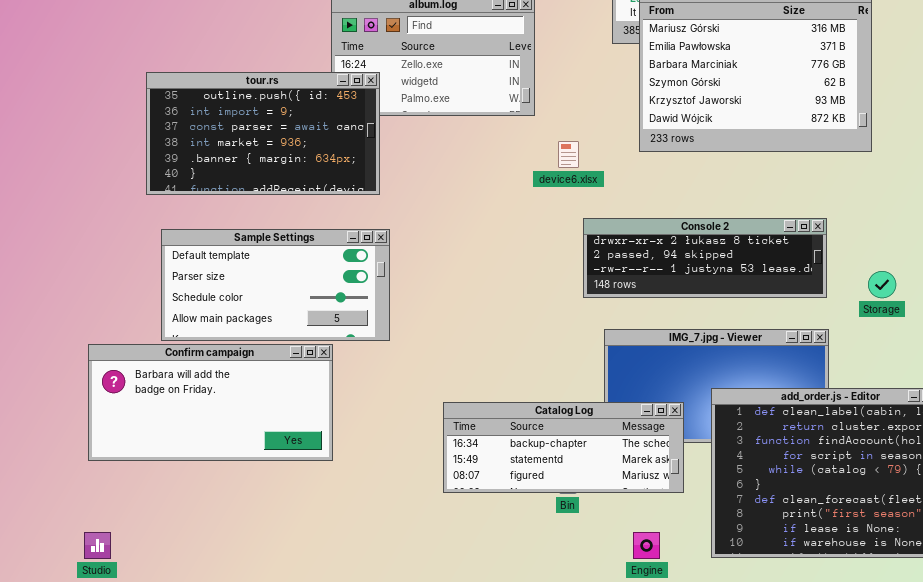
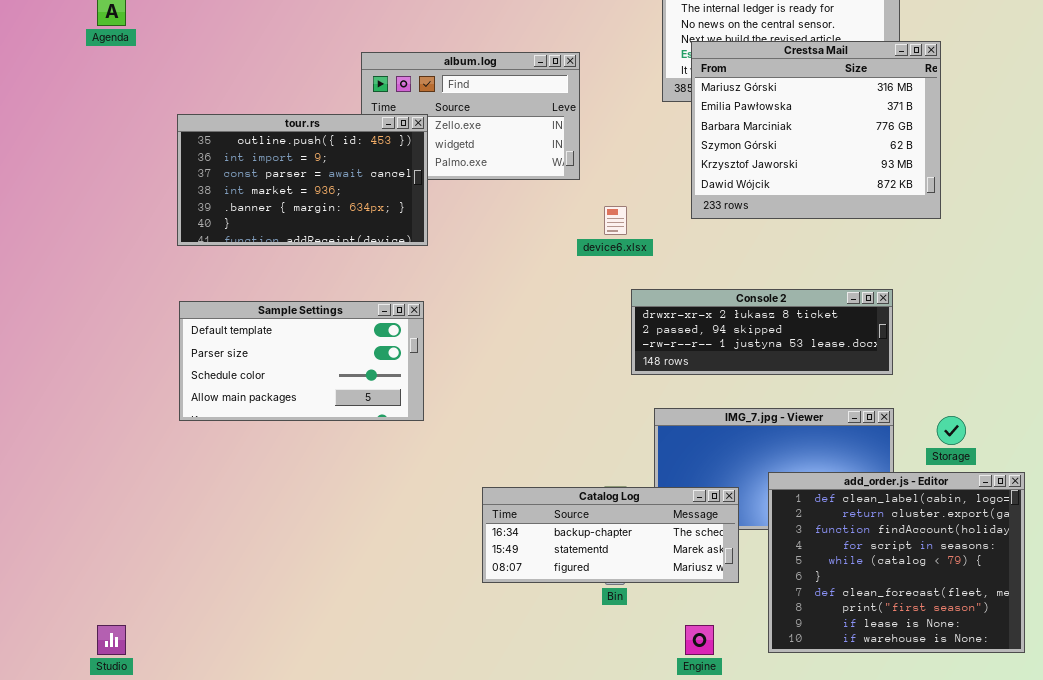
tour.rs: [146,72,380,195] -> [177,114,428,246], moved
Storage: [868,271,896,298] -> [937,416,966,445], moved
Confirm campaign: [88,344,333,461] -> none, closed

